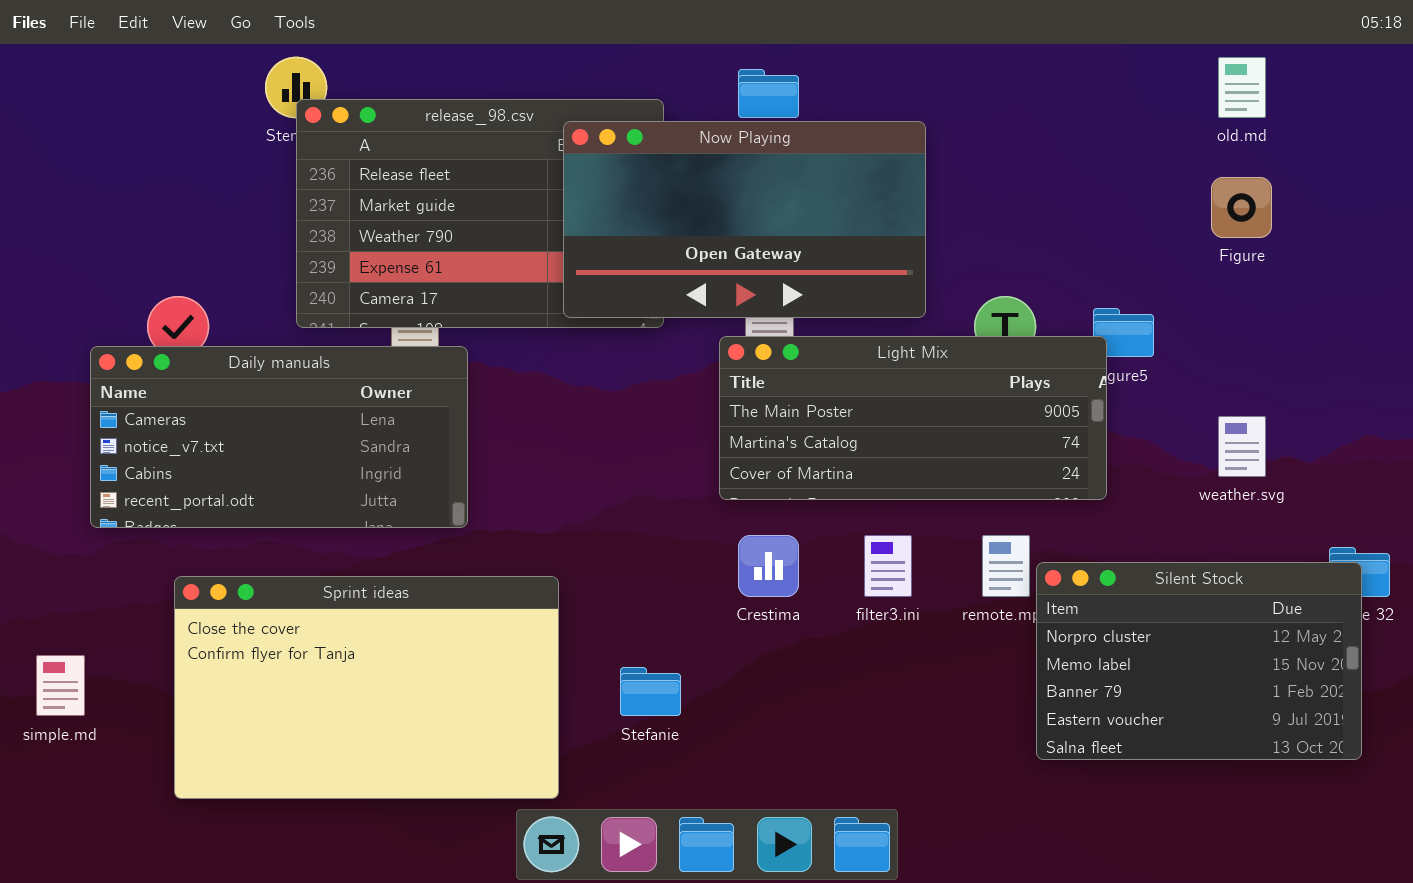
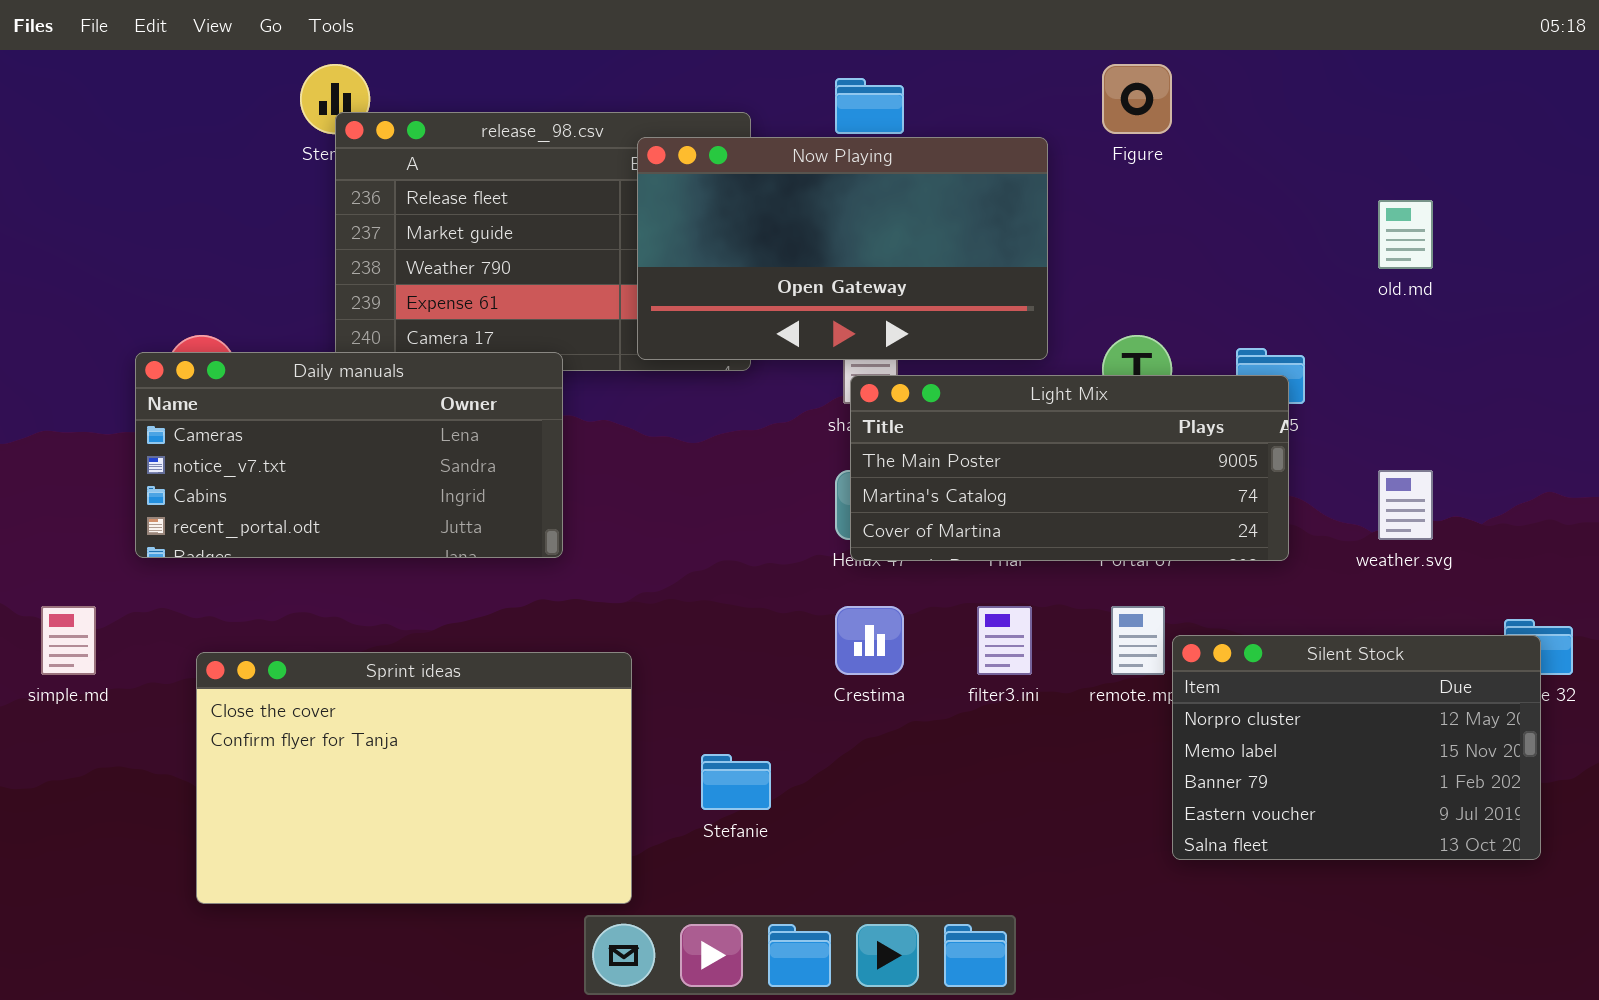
old.md: [1218,57,1266,118] -> [1378,200,1433,269], moved
Figure: [1211,177,1272,238] -> [1102,64,1172,134], moved
Light Mix: [719,336,1107,500] -> [850,375,1289,561], moved
Daily manuals: [90,346,468,528] -> [135,352,563,558], moved
simple.md: [36,655,85,716] -> [41,606,96,675], moved

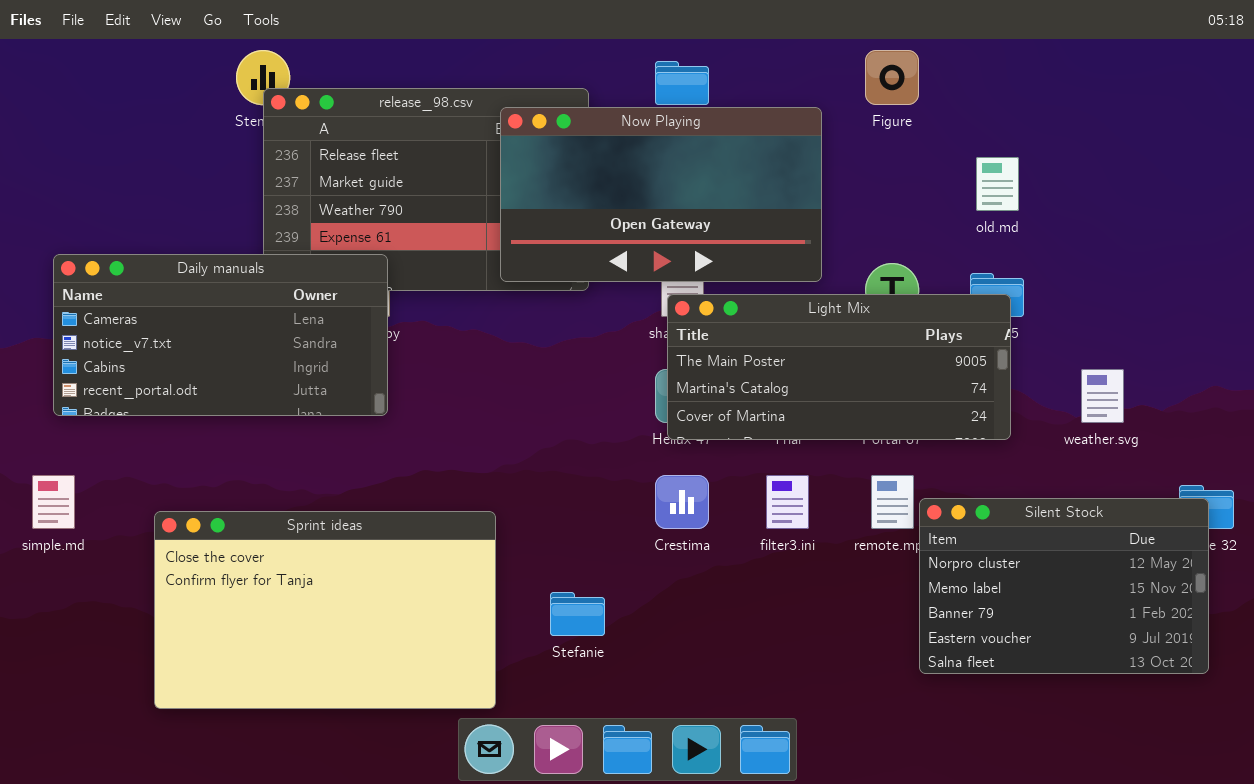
old.md: [1378,200,1433,269] -> [976,157,1019,211], moved
Daily manuals: [135,352,563,558] -> [53,254,388,416], moved

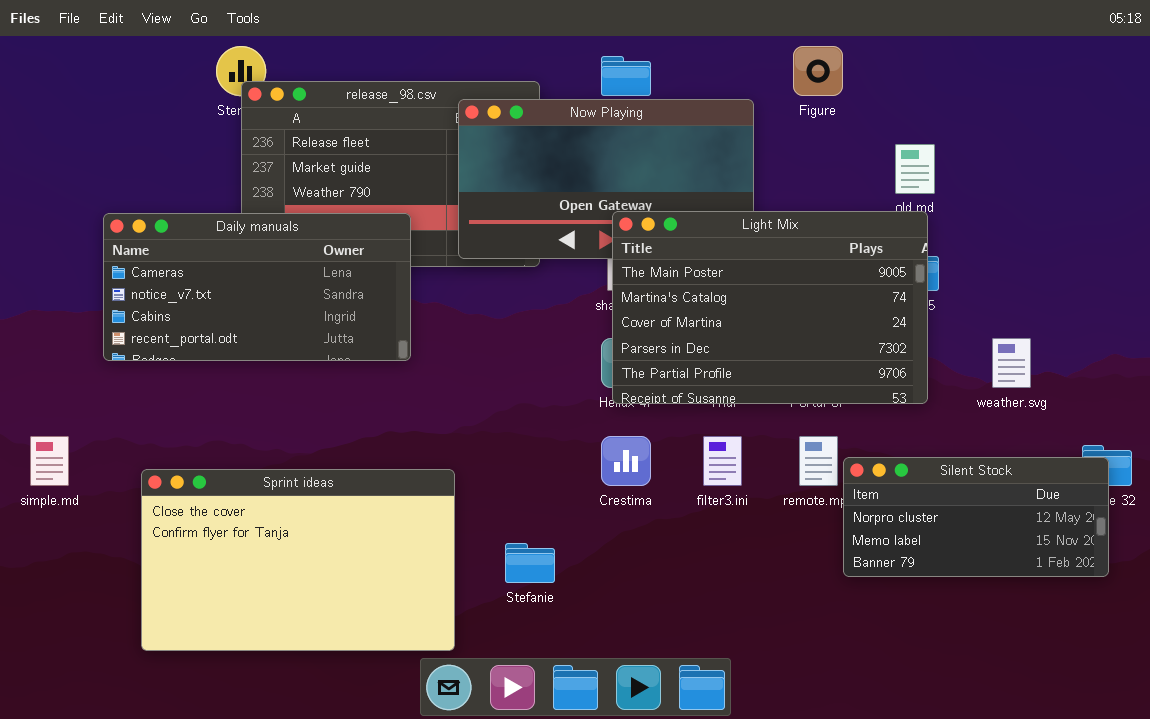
Daily manuals: [53,254,388,416] -> [103,213,411,361], moved
Light Mix: [667,294,1011,440] -> [612,211,928,404], resized
Silent Stock: [919,498,1209,674] -> [843,457,1109,577], resized

